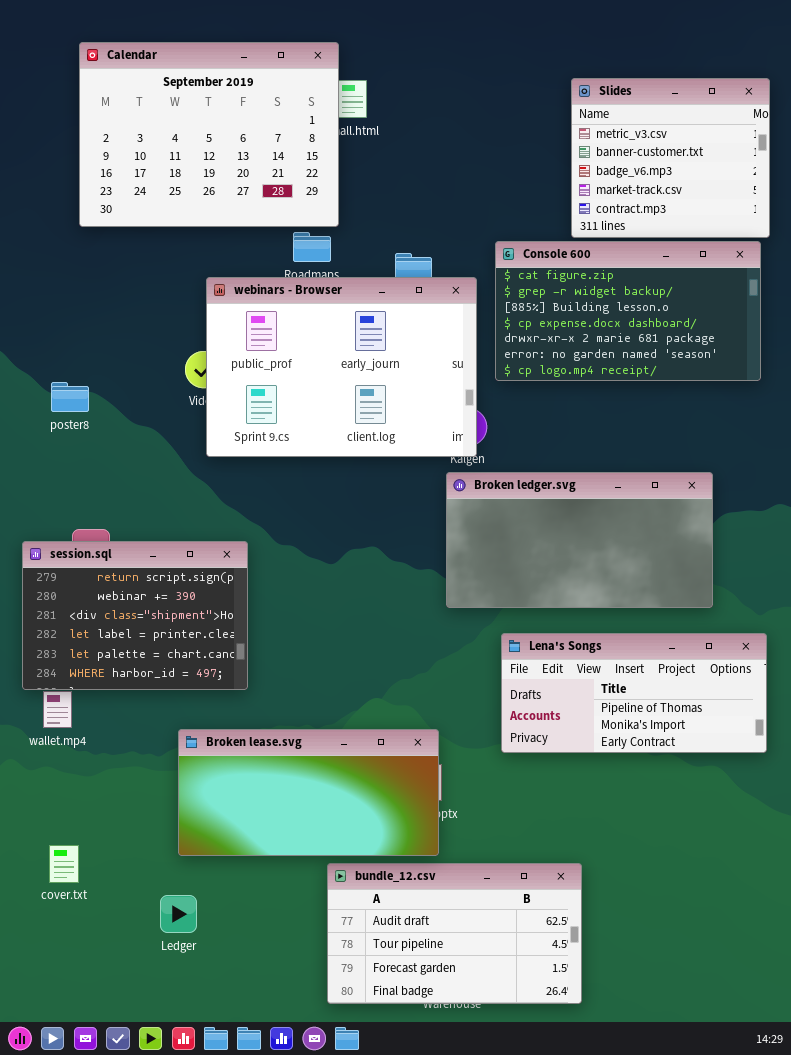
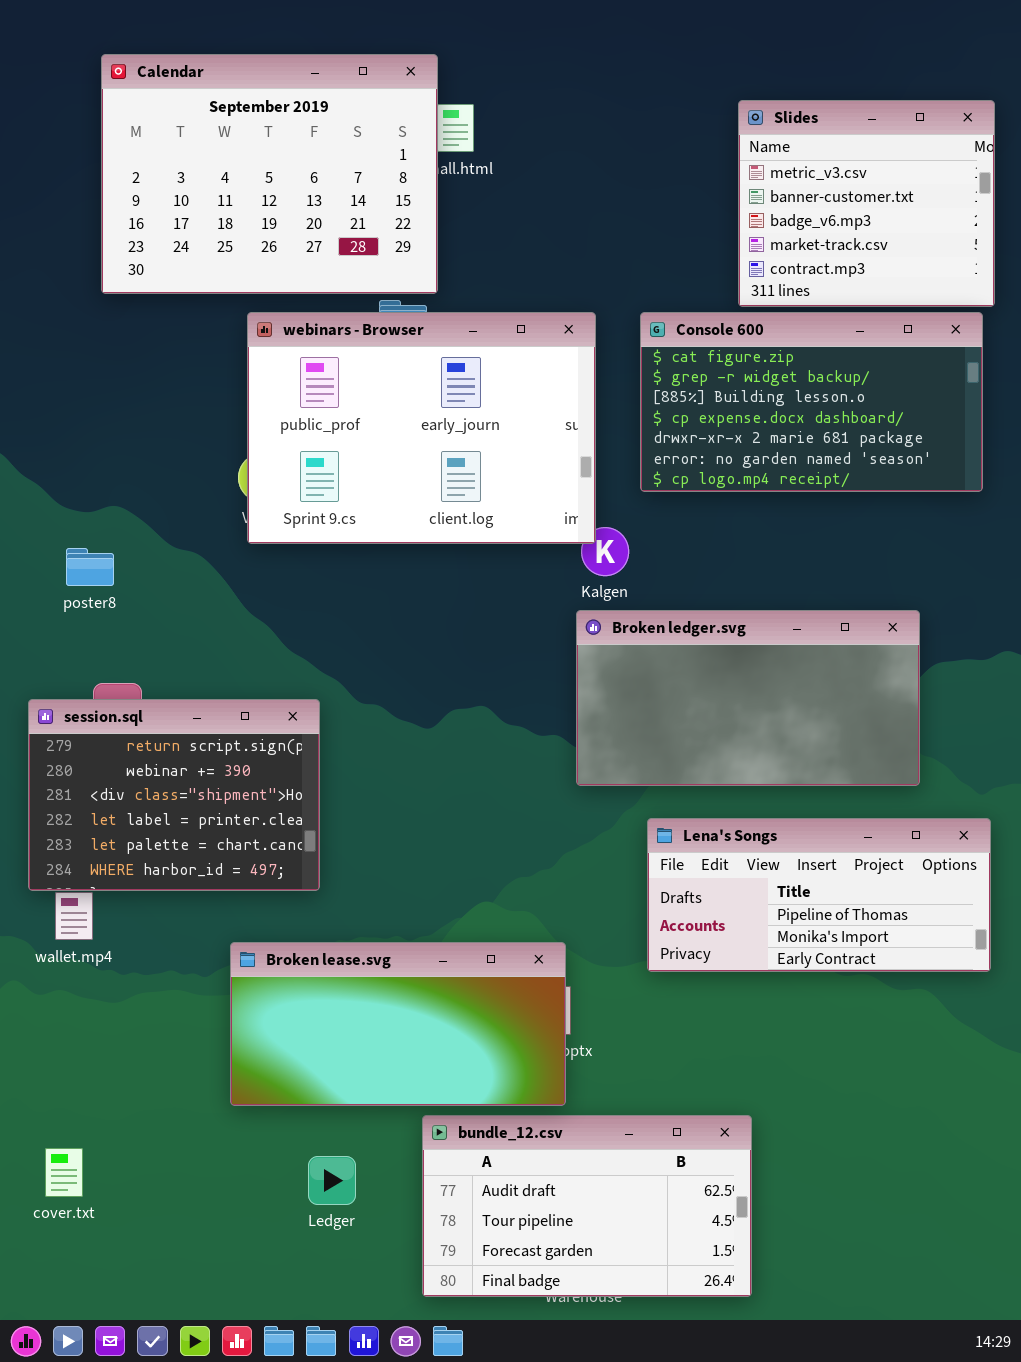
webinars - Browser: [206,277,477,457] -> [247,312,596,544], moved
poster8: [51,382,89,412] -> [66,548,114,586], moved
cover.txt: [49,845,79,883] -> [45,1148,83,1197], moved
Ledger: [160,895,197,933] -> [308,1156,356,1205], moved

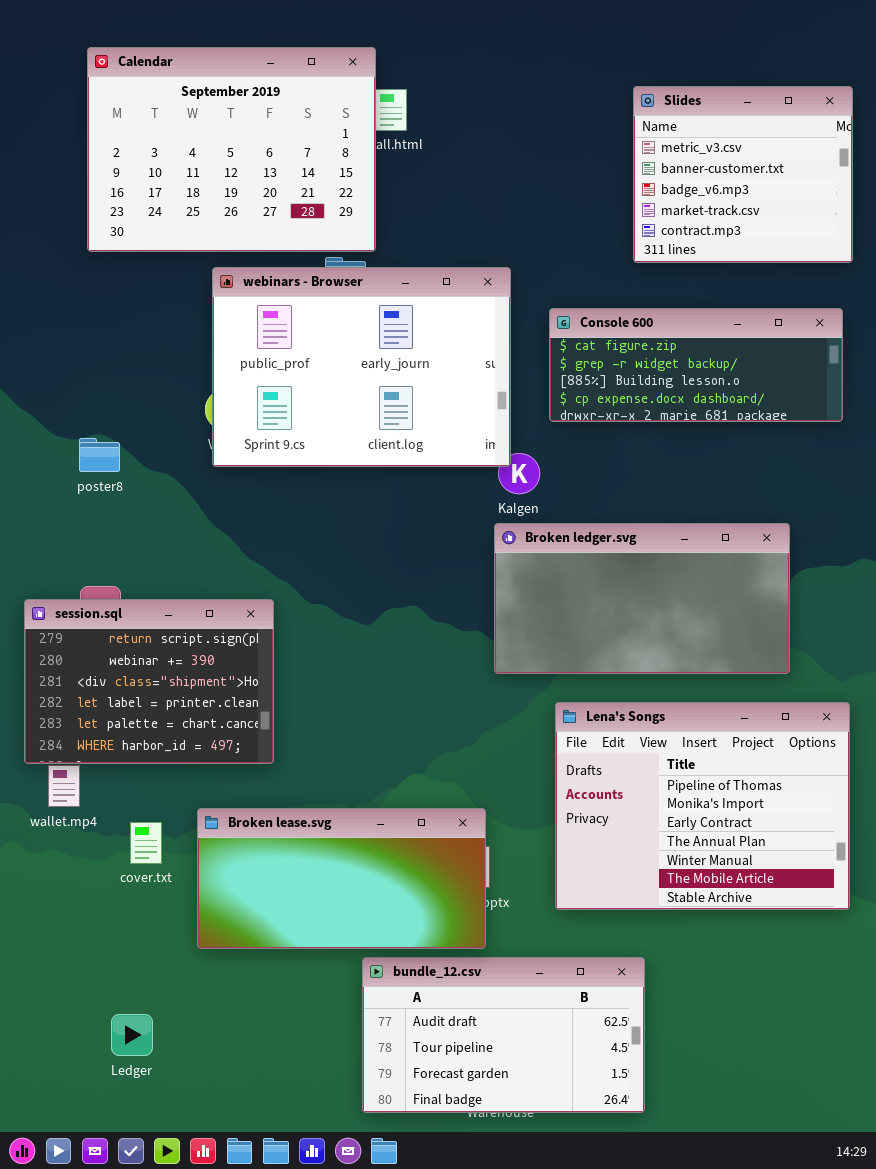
Console 600: [640,312,983,492] -> [549,308,843,422], resized
poster8: [66,548,114,586] -> [79,438,120,472], moved
Lena's Songs: [647,818,991,972] -> [555,702,850,910], resized
cover.txt: [45,1148,83,1197] -> [130,822,162,864], moved
Ledger: [308,1156,356,1205] -> [111,1014,153,1056], moved

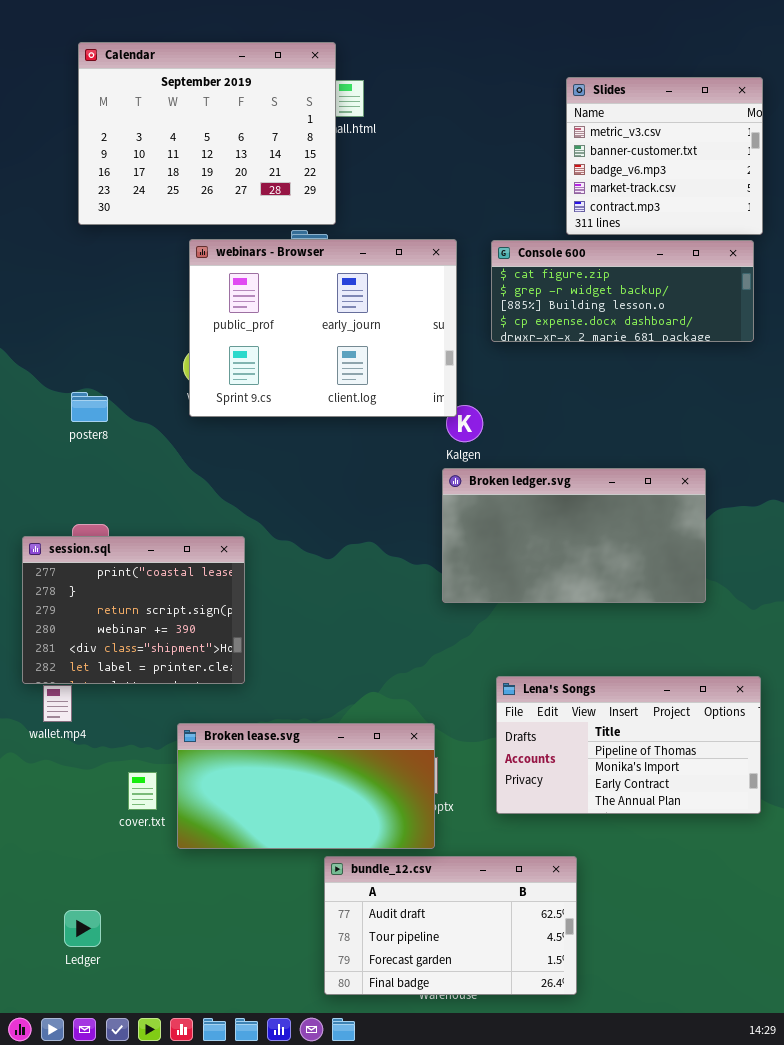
Console 600: [549,308,843,422] -> [491,240,754,342], moved
session.sql: [24,599,274,764] -> [22,536,245,684], scrolled up 2 rows
Lena's Songs: [555,702,850,910] -> [496,676,761,814], resized
cover.txt: [130,822,162,864] -> [128,772,157,810], moved
Ledger: [111,1014,153,1056] -> [64,910,101,947], moved

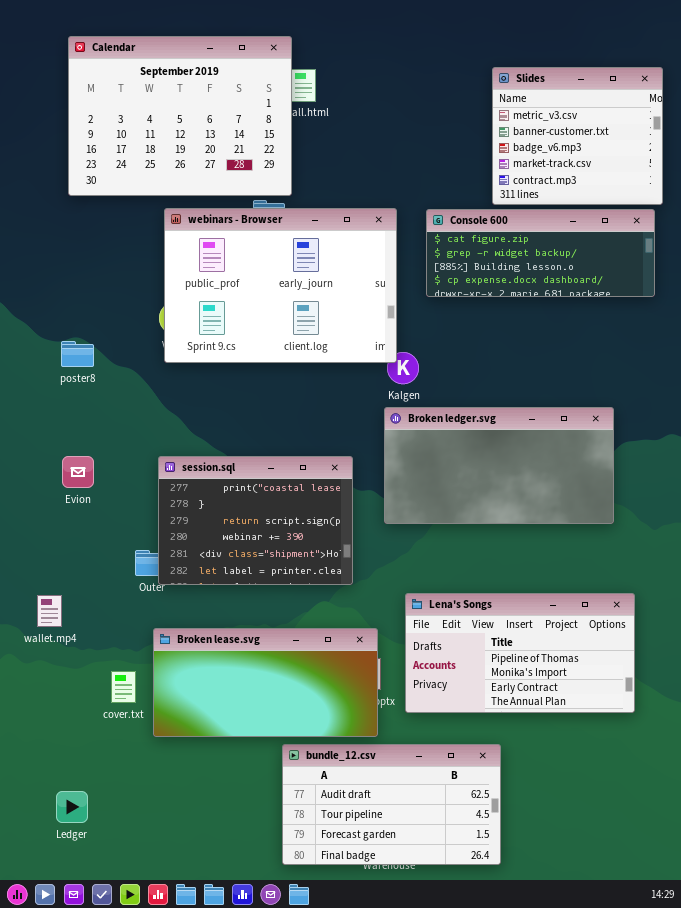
session.sql: [22,536,245,684] -> [158,456,353,585], moved
Lena's Songs: [496,676,761,814] -> [405,593,635,713], moved

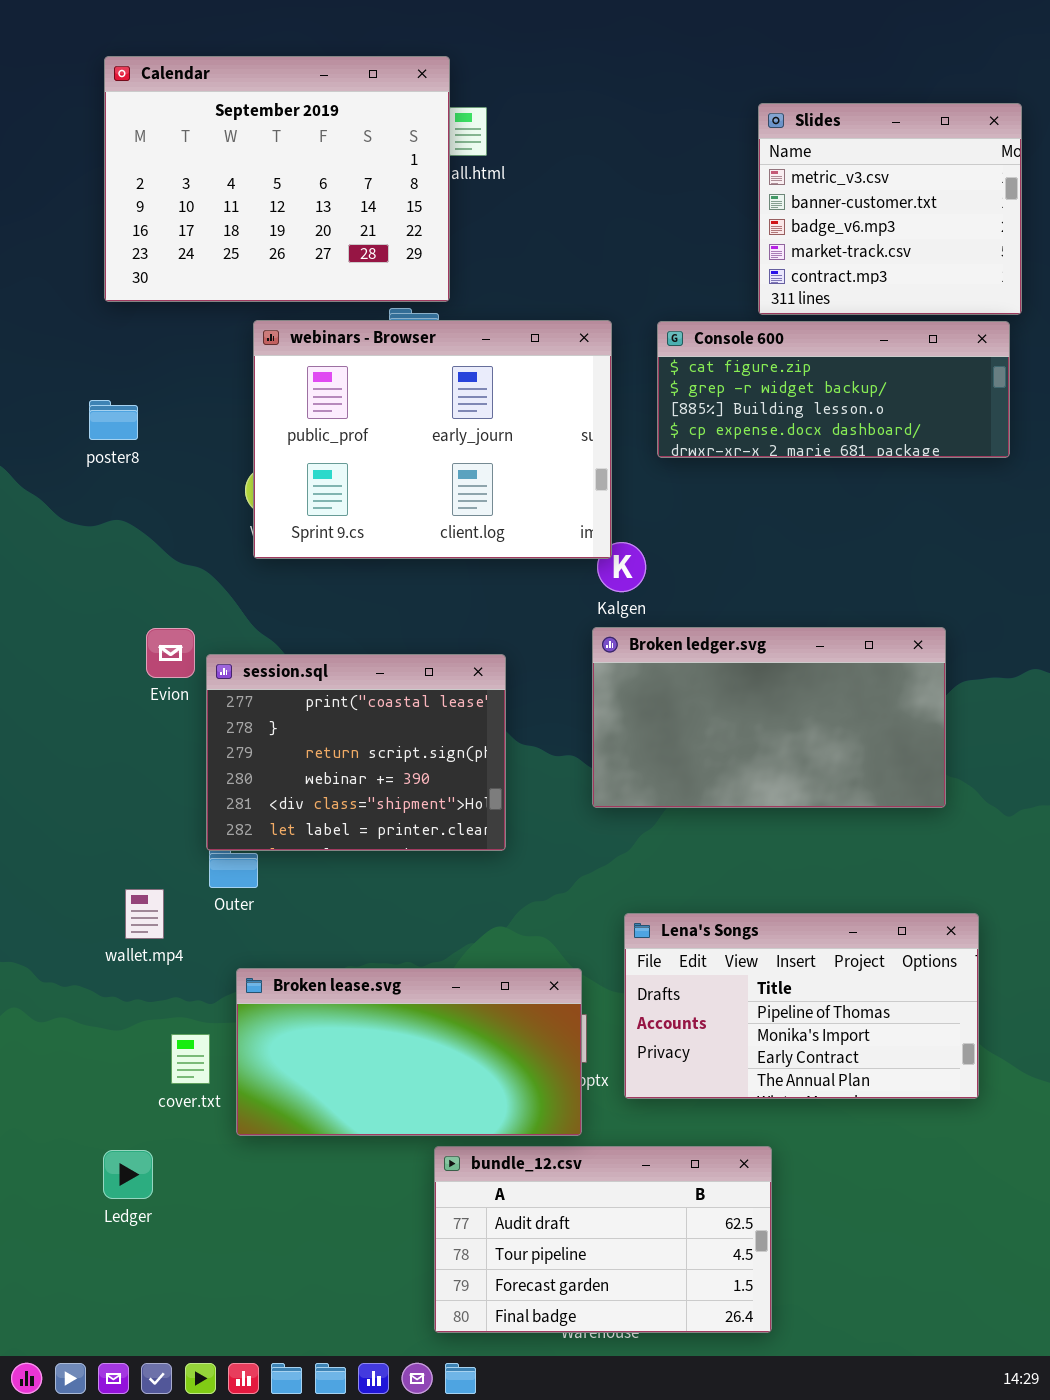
poster8: [61,341,94,367] -> [89,400,138,440], moved
Evion: [62,456,94,488] -> [146,628,195,678], moved
session.sql: [158,456,353,585] -> [206,654,506,851], moved
wallet.mp4: [37,595,62,627] -> [125,889,164,939], moved
Ledger: [56,791,88,823] -> [103,1150,153,1199], moved

